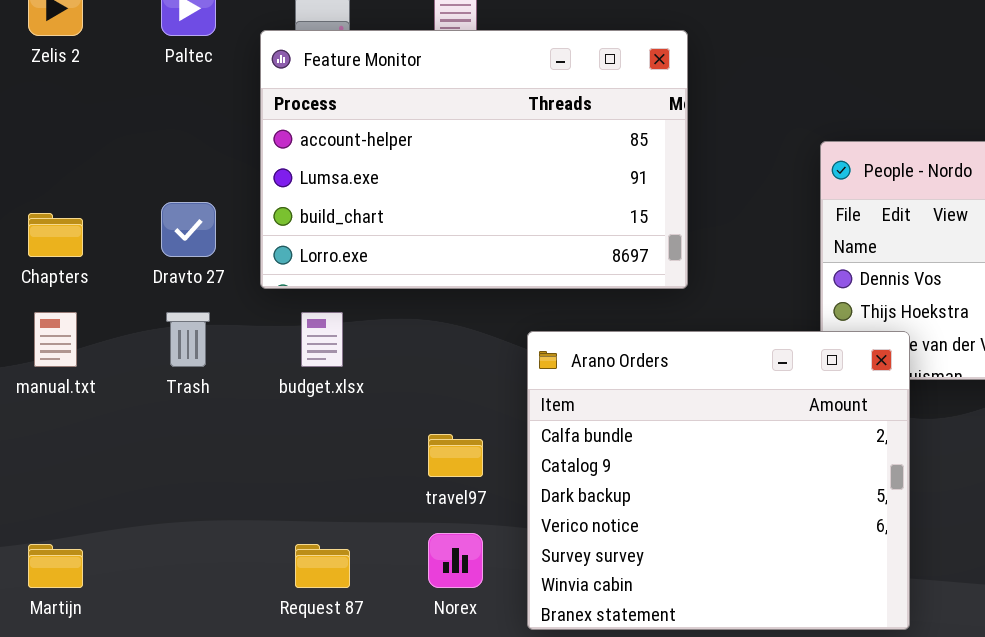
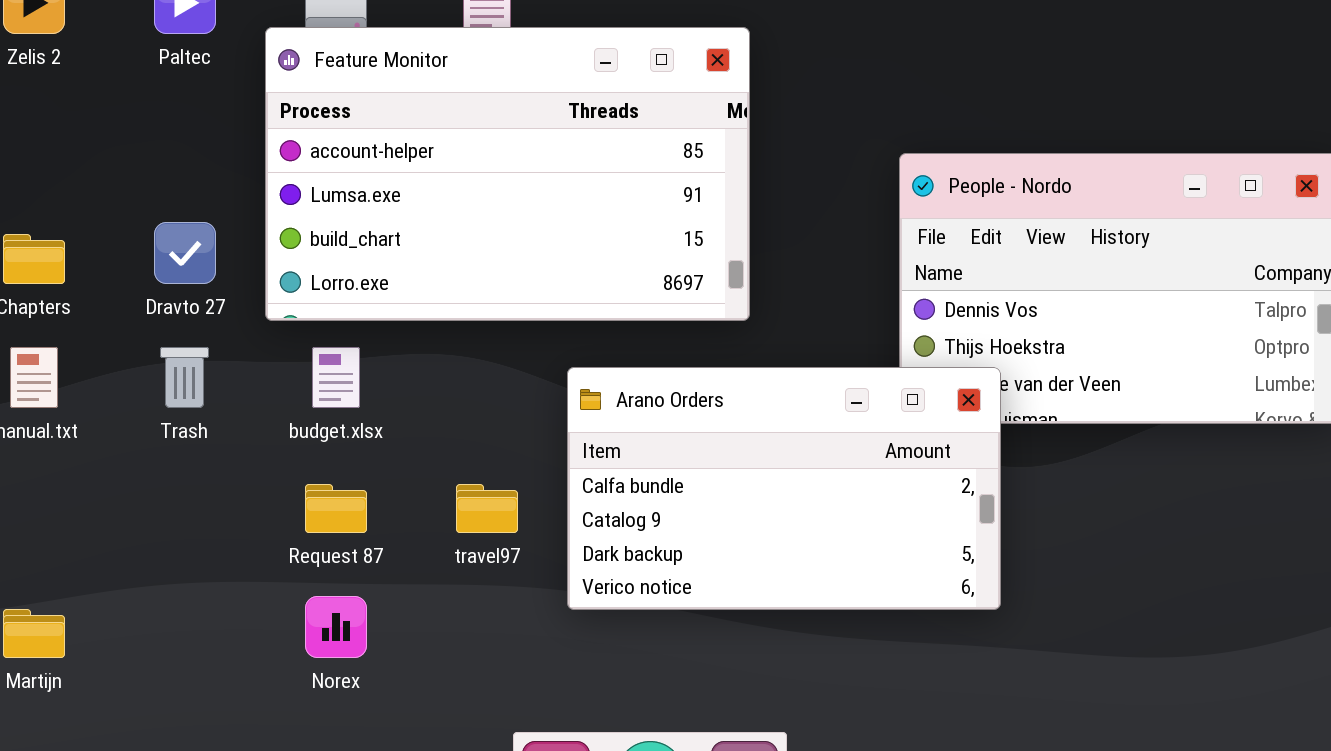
Arano Orders: [527,331,910,630] -> [567,367,1001,610], resized
Norex: [428,533,483,588] -> [305,596,367,658], moved
Request 87: [295,544,350,588] -> [305,484,367,533], moved

